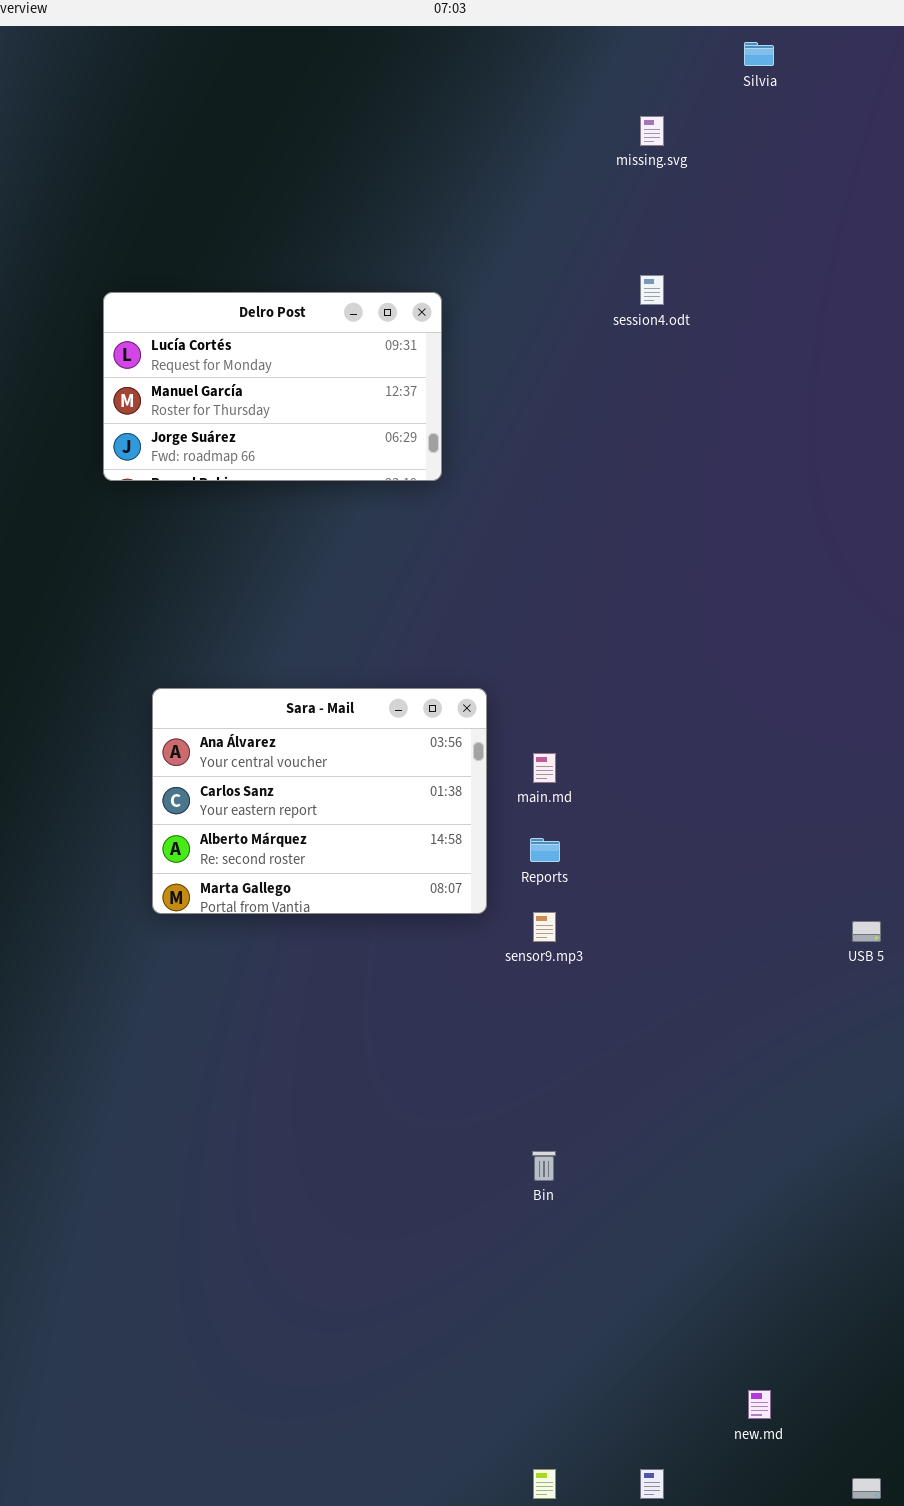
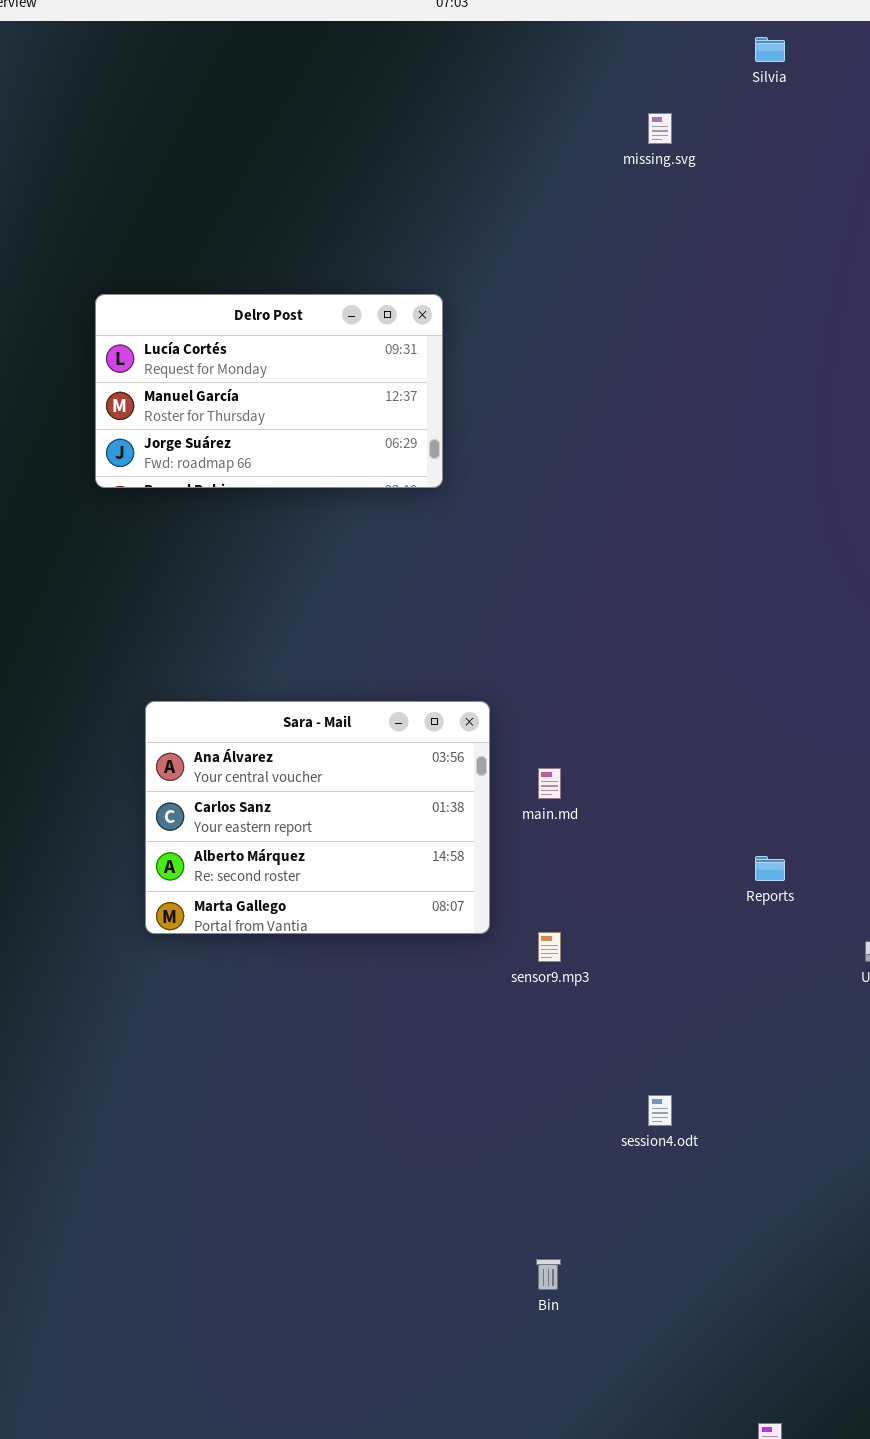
session4.odt: [640,275,664,305] -> [648,1095,672,1126], moved
Reports: [530,838,560,862] -> [755,856,785,881], moved
Bin: [532,1151,556,1181] -> [536,1259,561,1290], moved

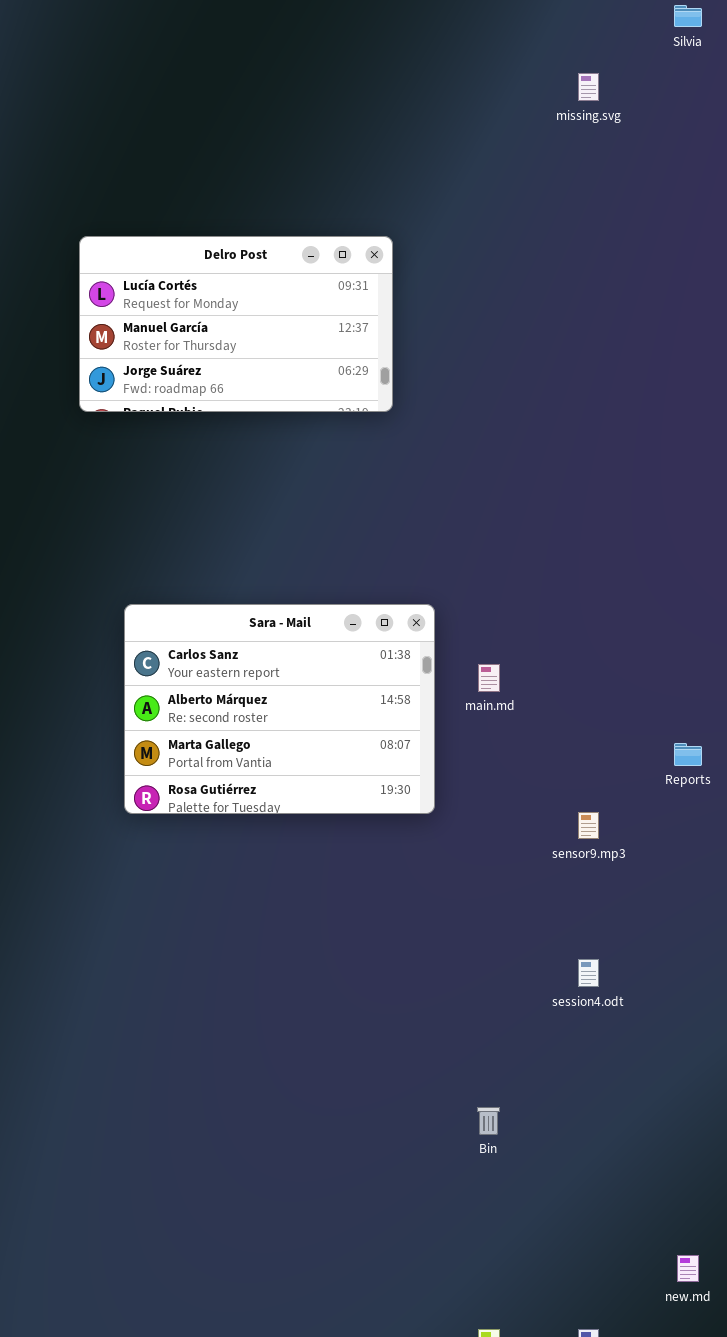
Sara - Mail: [145,701,490,934] -> [124,604,435,814], scrolled down 1 row
sensor9.mp3: [538,932,561,962] -> [578,812,599,839], moved

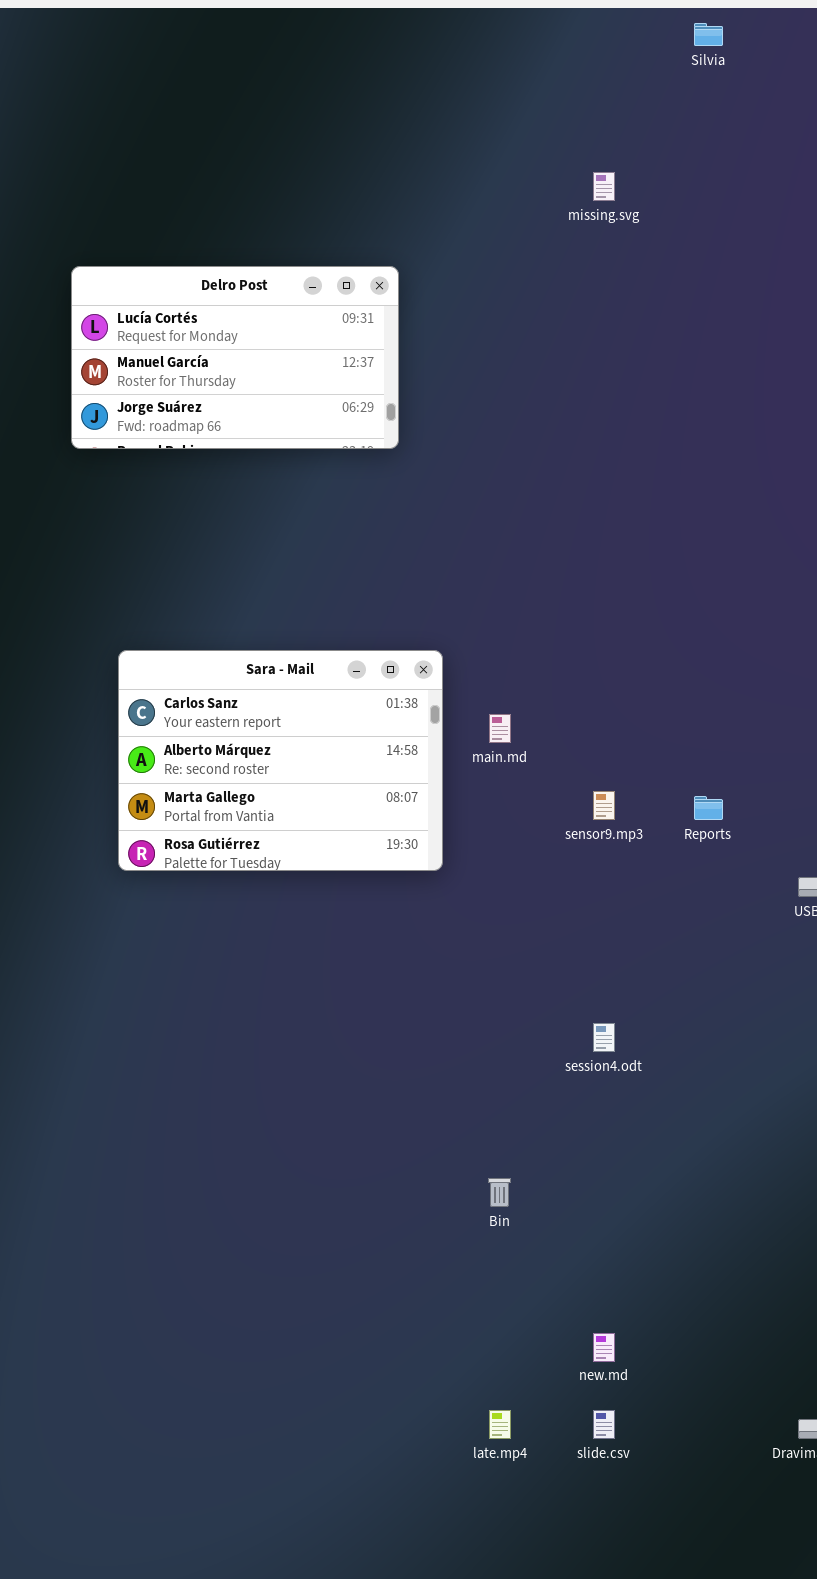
missing.svg: [578,73,599,101] -> [593,172,615,201], moved
sensor9.mp3: [578,812,599,839] -> [593,791,615,820], moved
new.md: [677,1255,699,1282] -> [593,1333,615,1362], moved

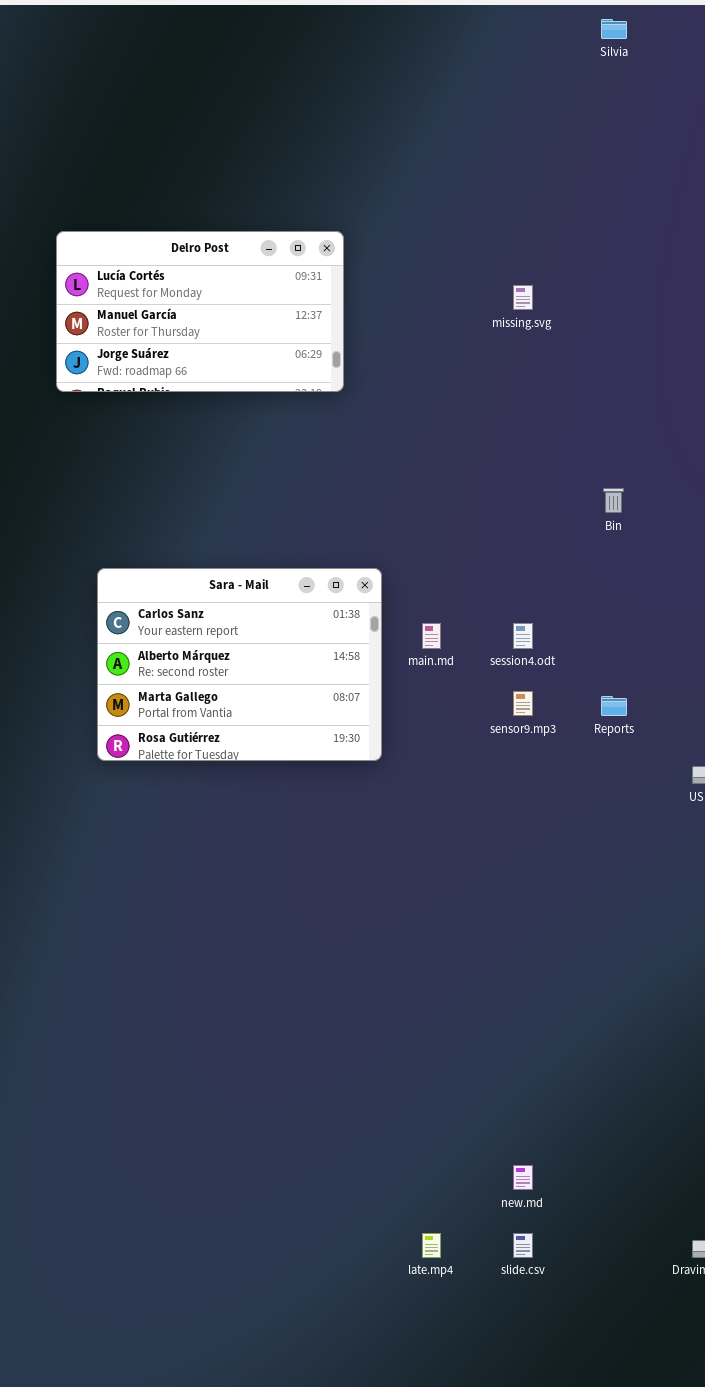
missing.svg: [593,172,615,201] -> [513,285,533,310], moved
session4.odt: [593,1023,615,1052] -> [513,623,533,649], moved
Bin: [488,1178,511,1207] -> [603,488,624,513], moved

